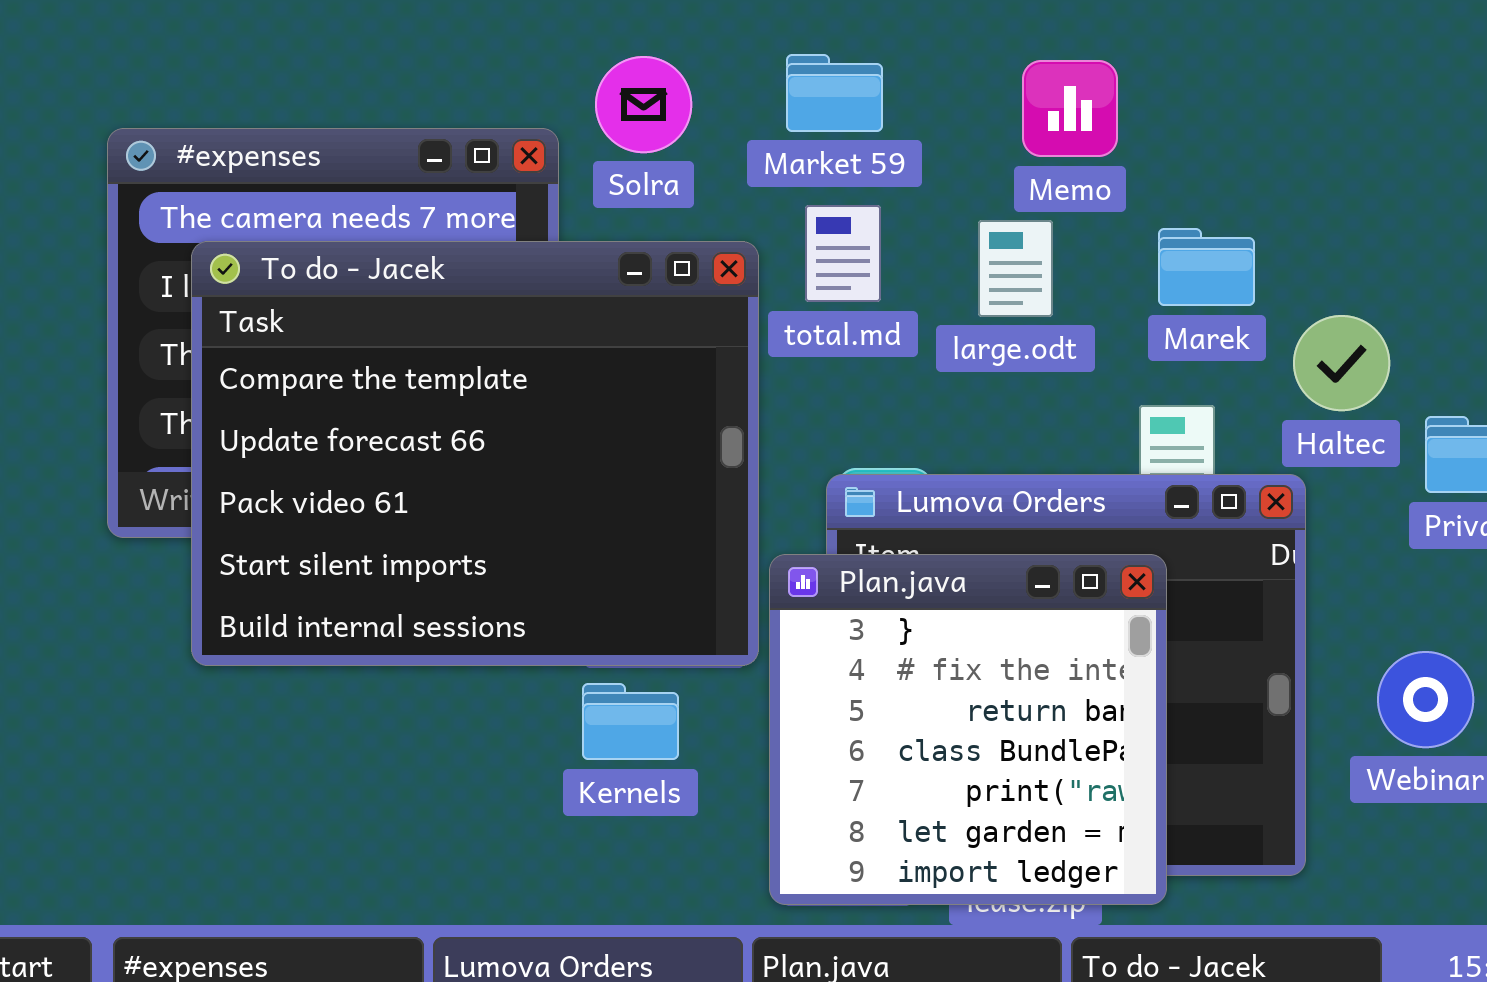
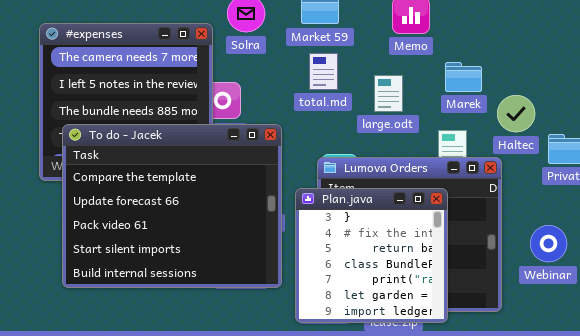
large.odt: [978,220,1053,317] -> [374,75,403,112], moved
To do - Jacek: [191,241,759,666] -> [62,124,282,288], moved

